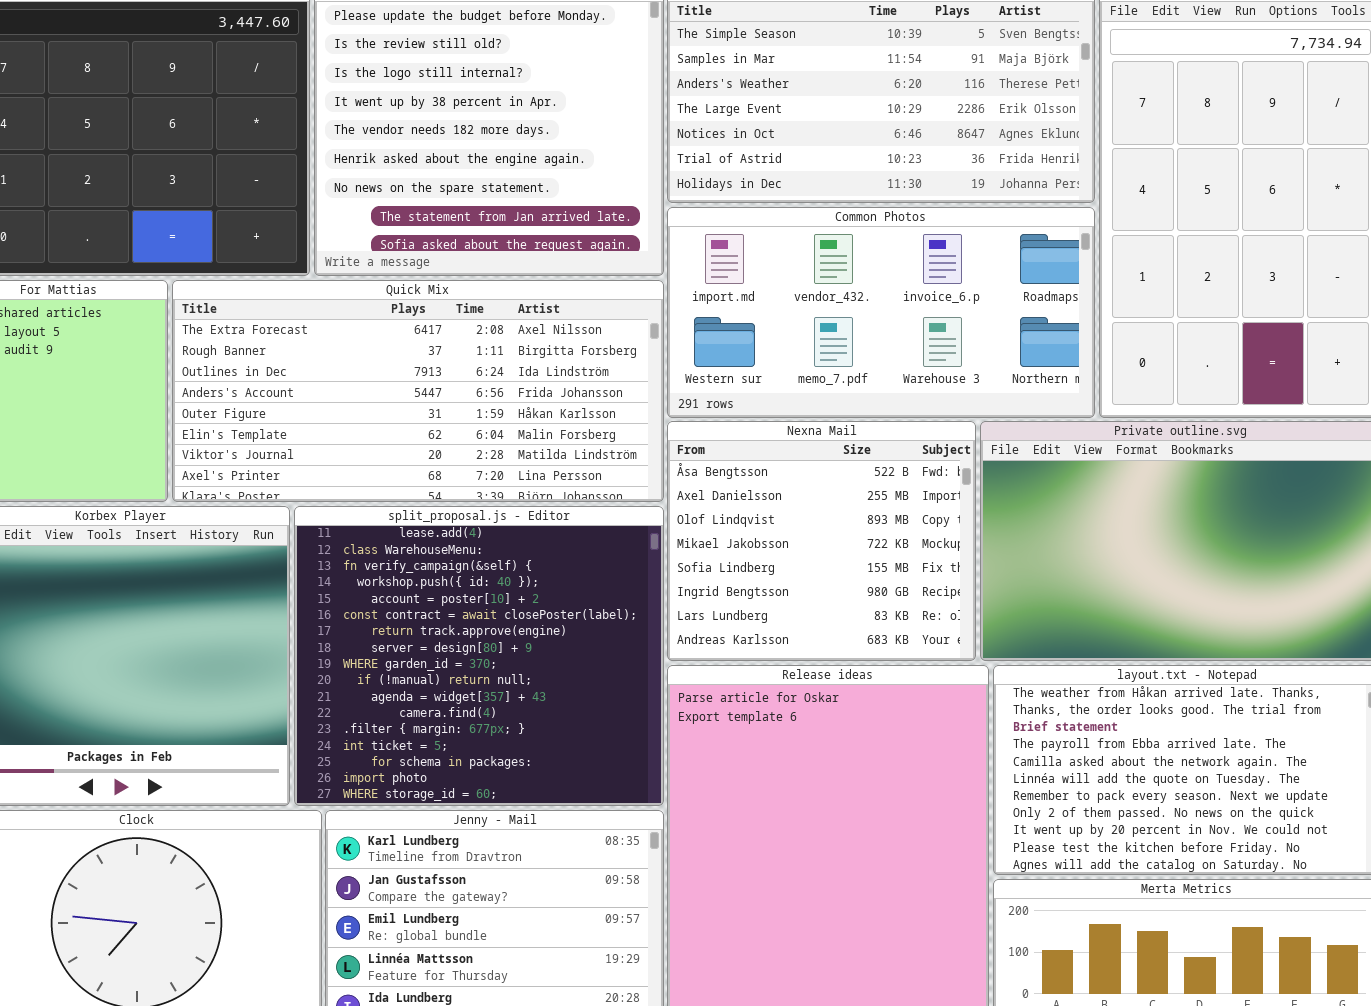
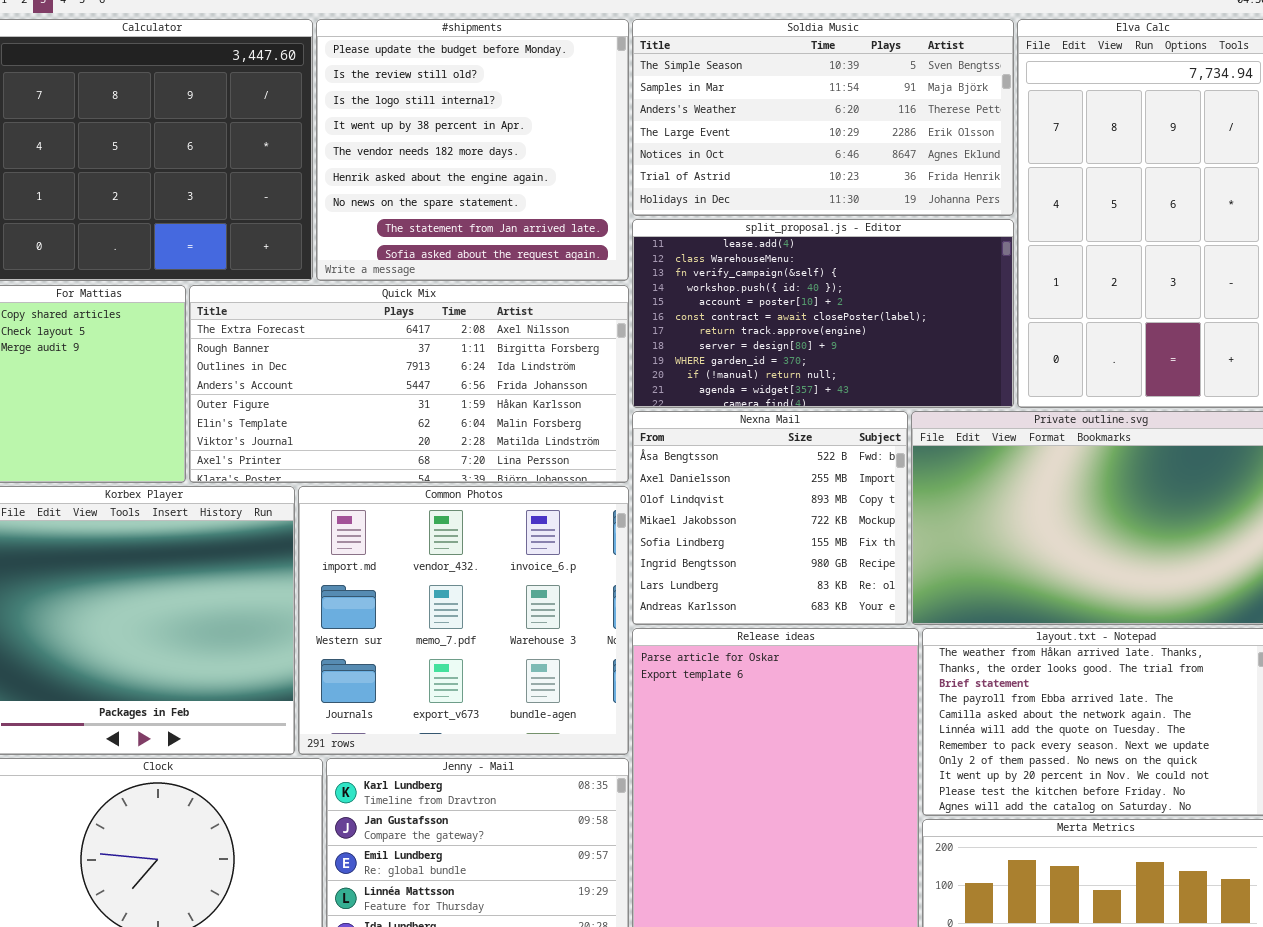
Common Photos: [667,207,1095,418] -> [298,486,629,755], moved, resized
split_proposal.js - Editor: [294,506,664,806] -> [632,219,1014,408], moved, resized

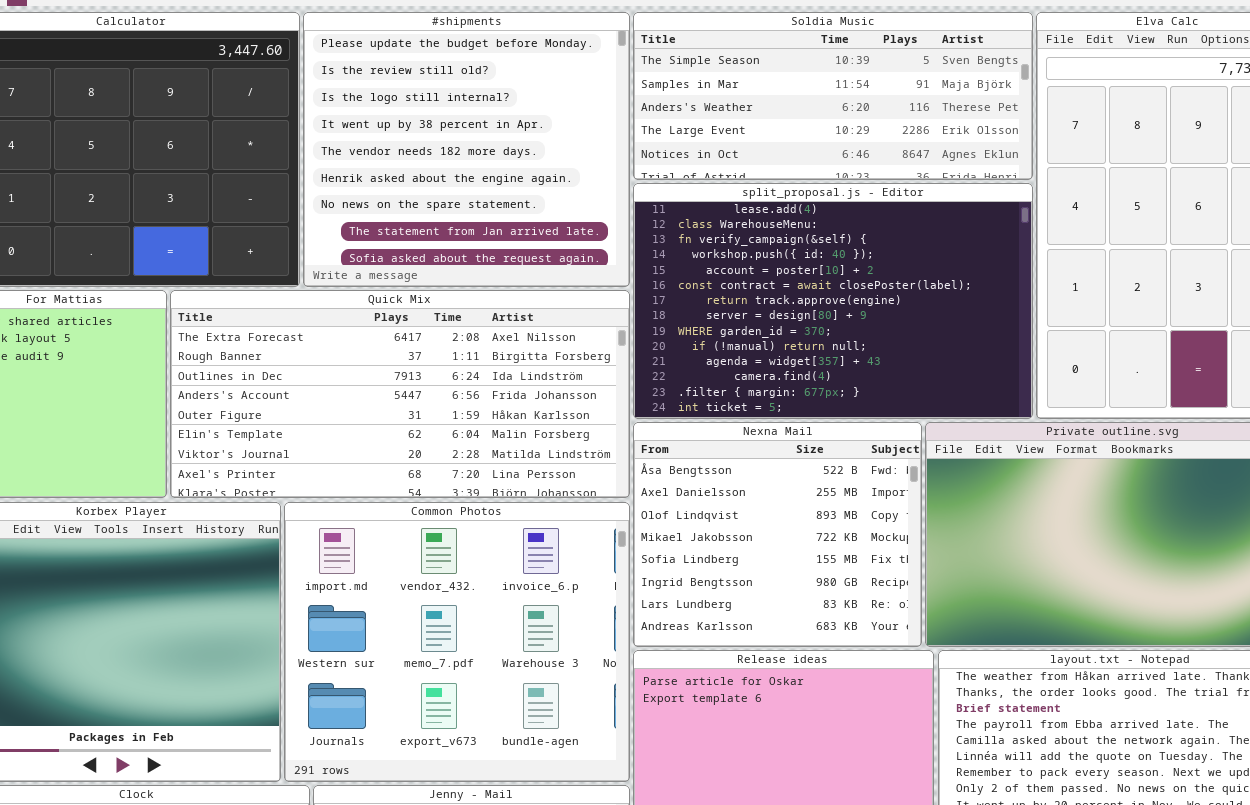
Soldia Music: [632,19,1014,216] -> [633,12,1033,180], resized
split_proposal.js - Editor: [632,219,1014,408] -> [633,183,1033,419], resized

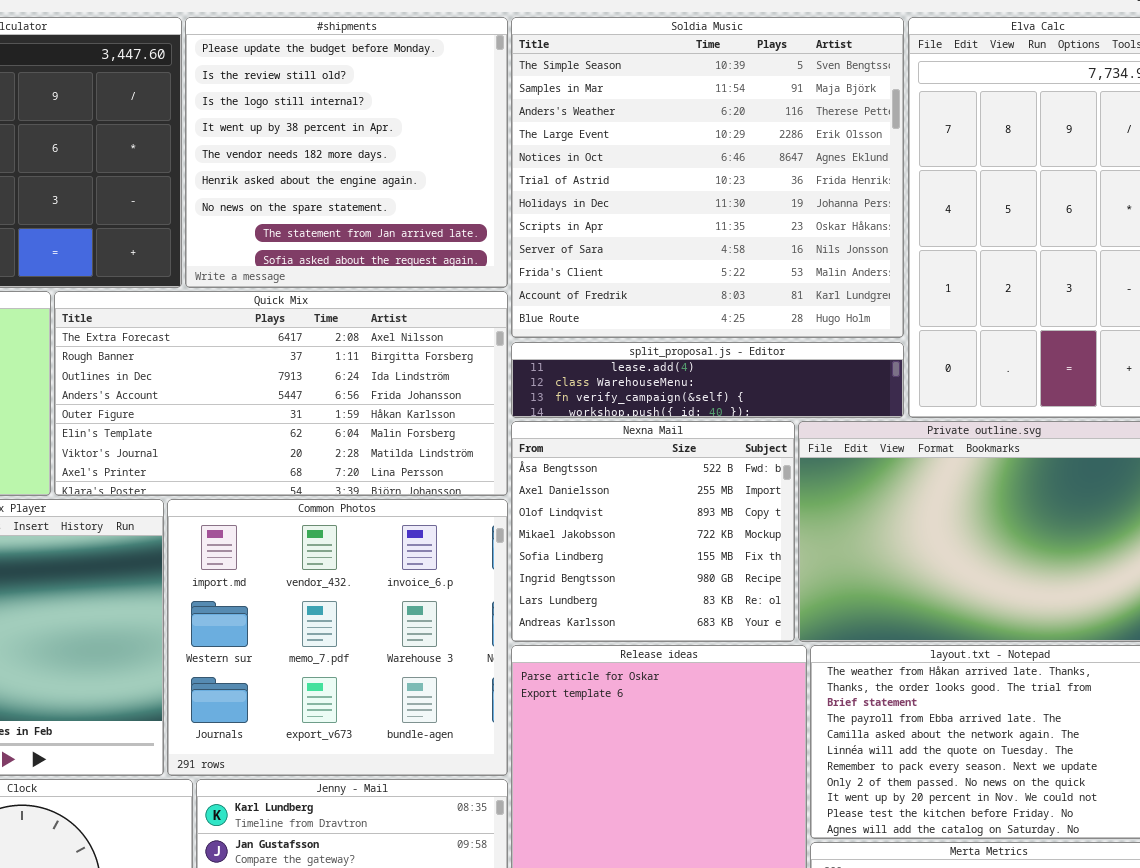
Soldia Music: [633,12,1033,180] -> [511,17,904,338], resized
split_proposal.js - Editor: [633,183,1033,419] -> [511,342,904,418], resized

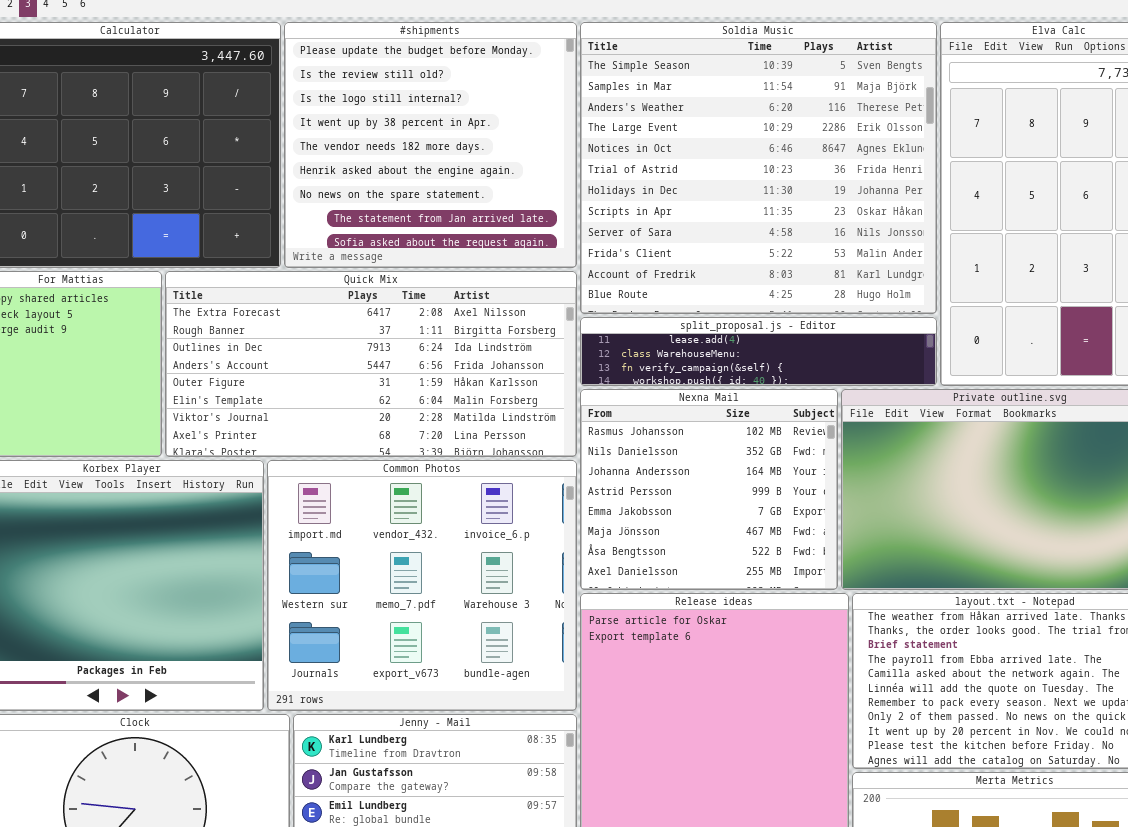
Nexna Mail: [511,421,795,642] -> [580,389,838,590], scrolled up 6 rows

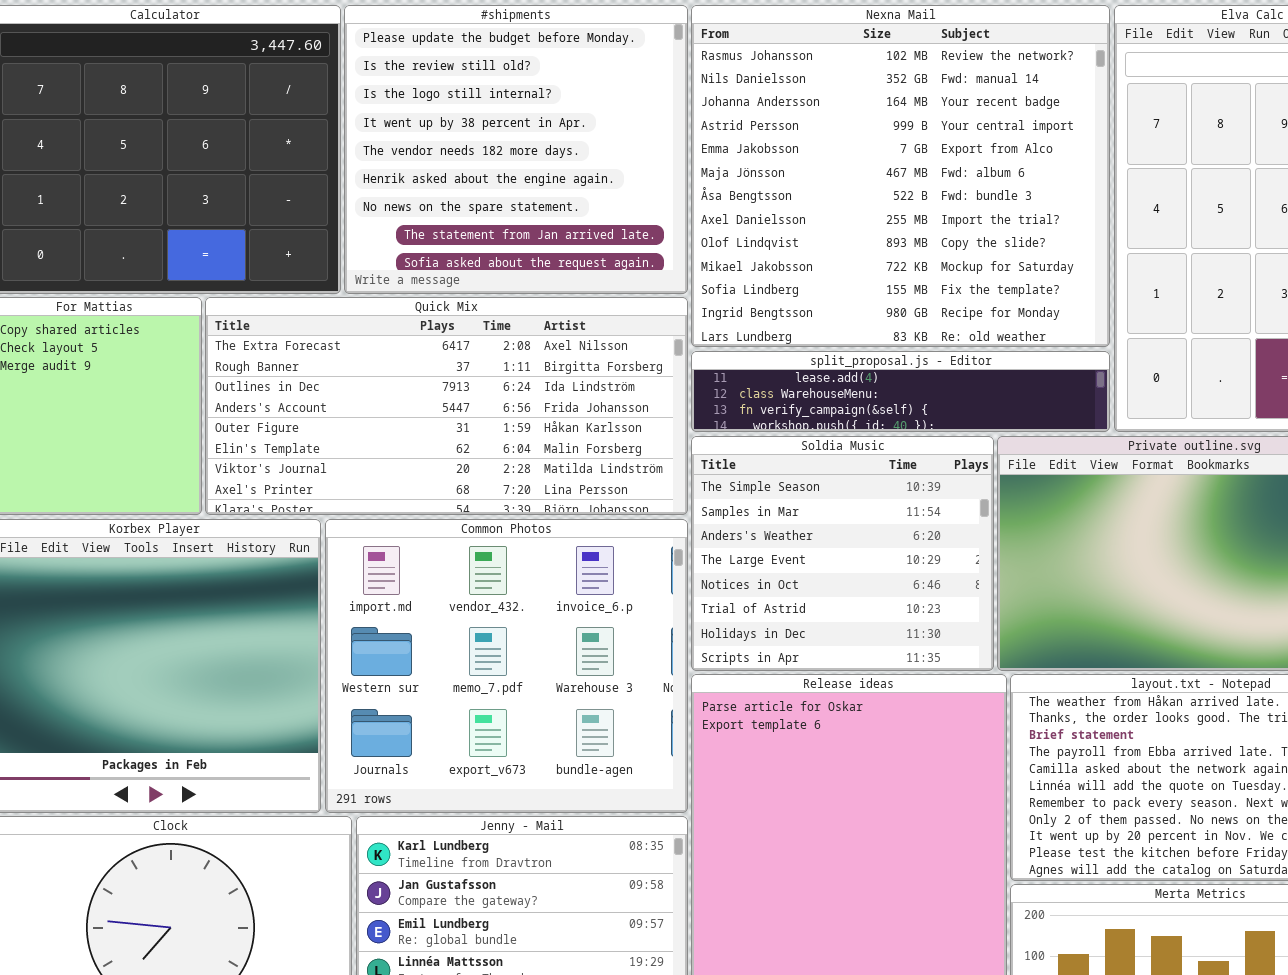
Soldia Music: [580,22,937,314] -> [691,436,994,671], moved, resized
Nexna Mail: [580,389,838,590] -> [691,5,1110,347], moved, resized

